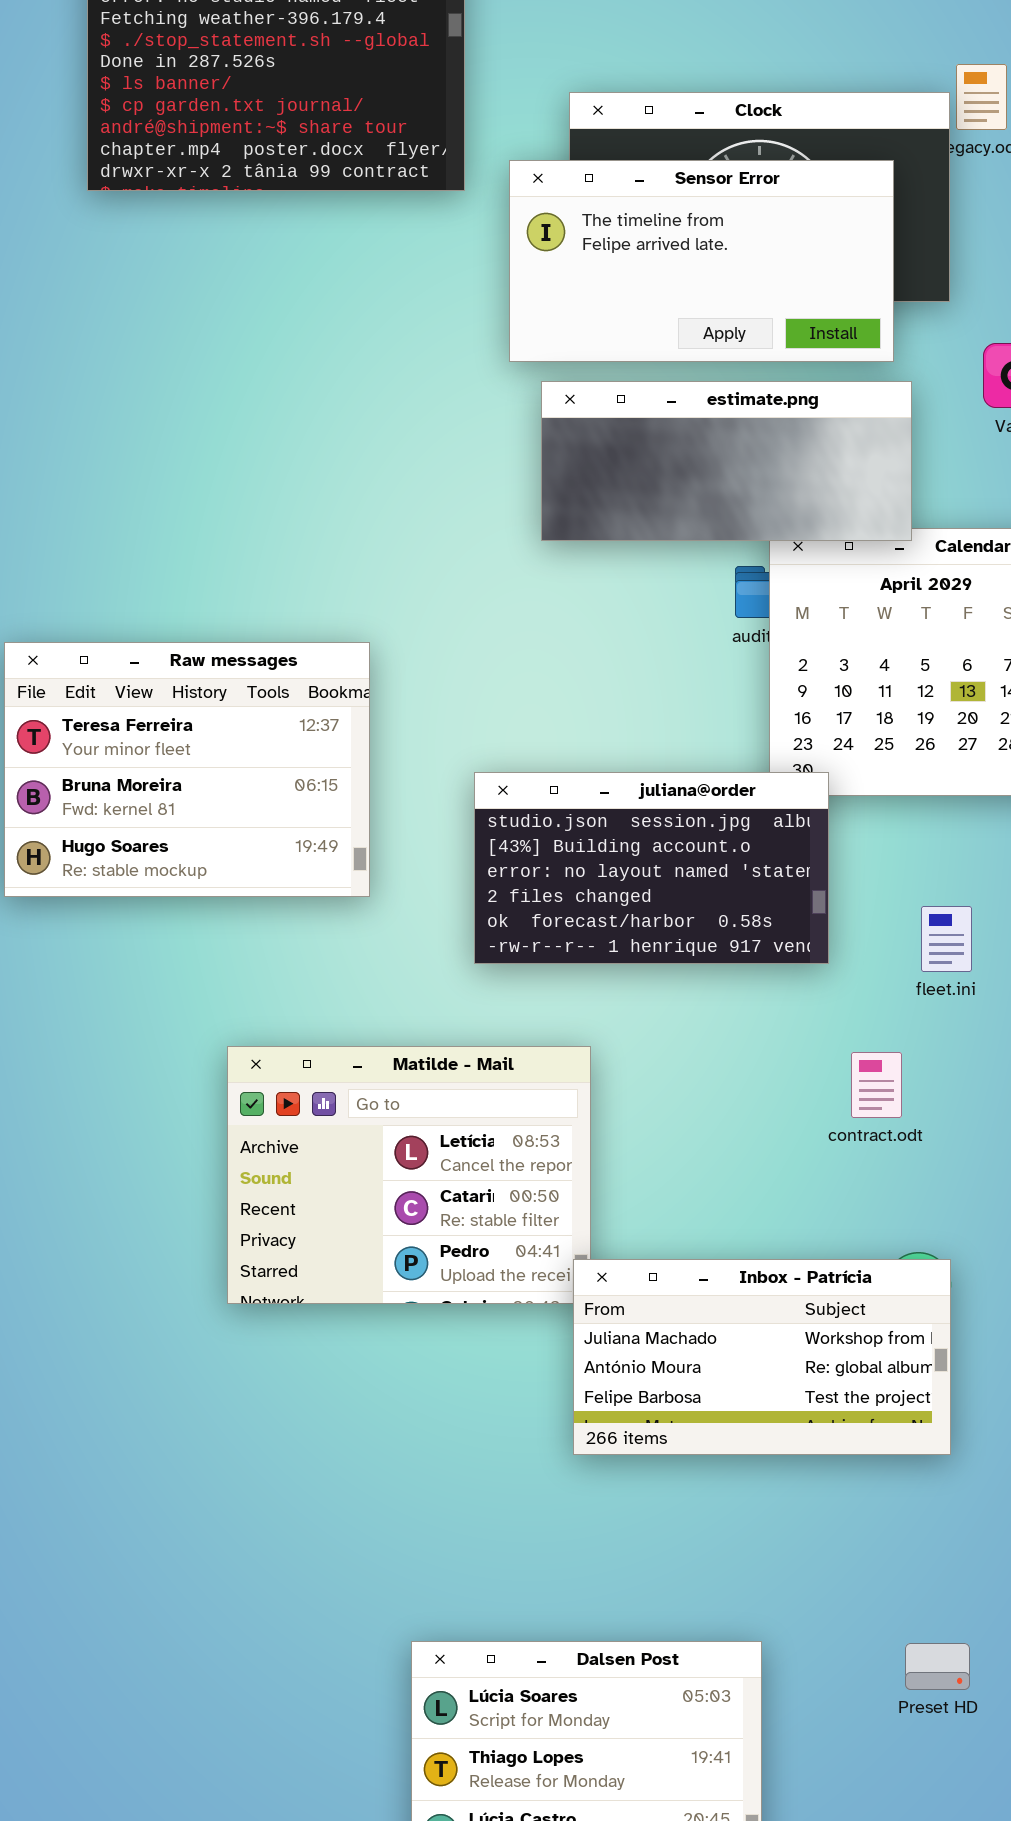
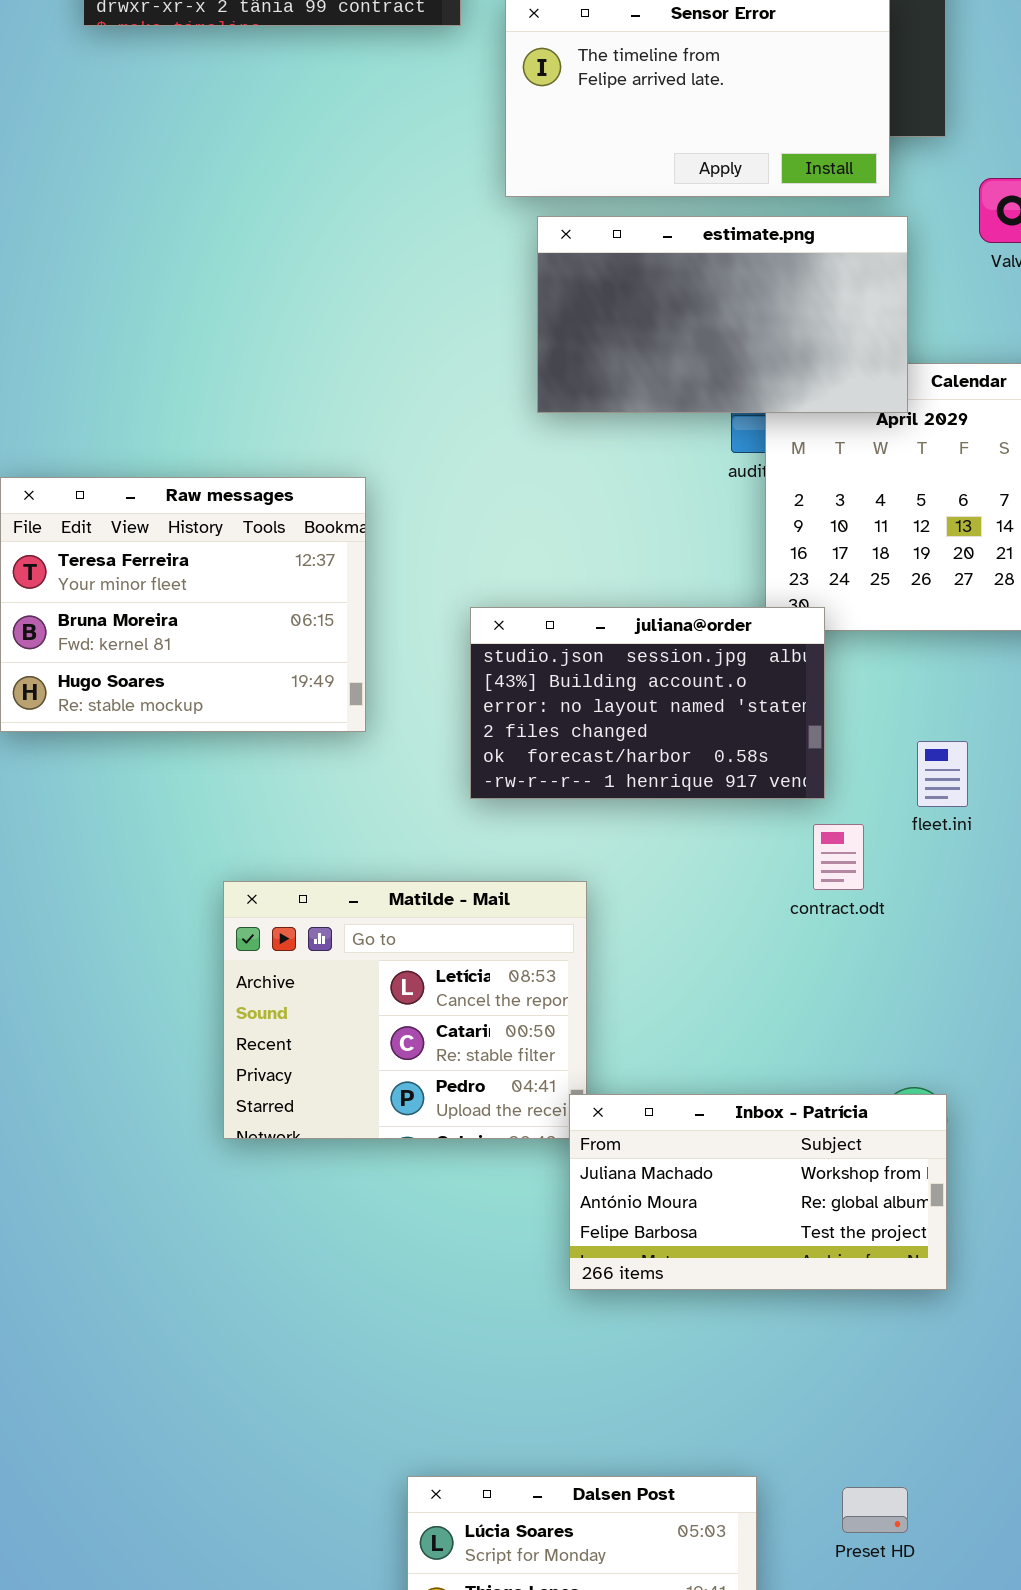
estimate.png: [541,381,912,541] -> [537,216,908,413], resized
contract.odt: [851,1052,902,1118] -> [813,824,864,890], moved
Preset HD: [905,1643,970,1690] -> [842,1487,908,1533], moved

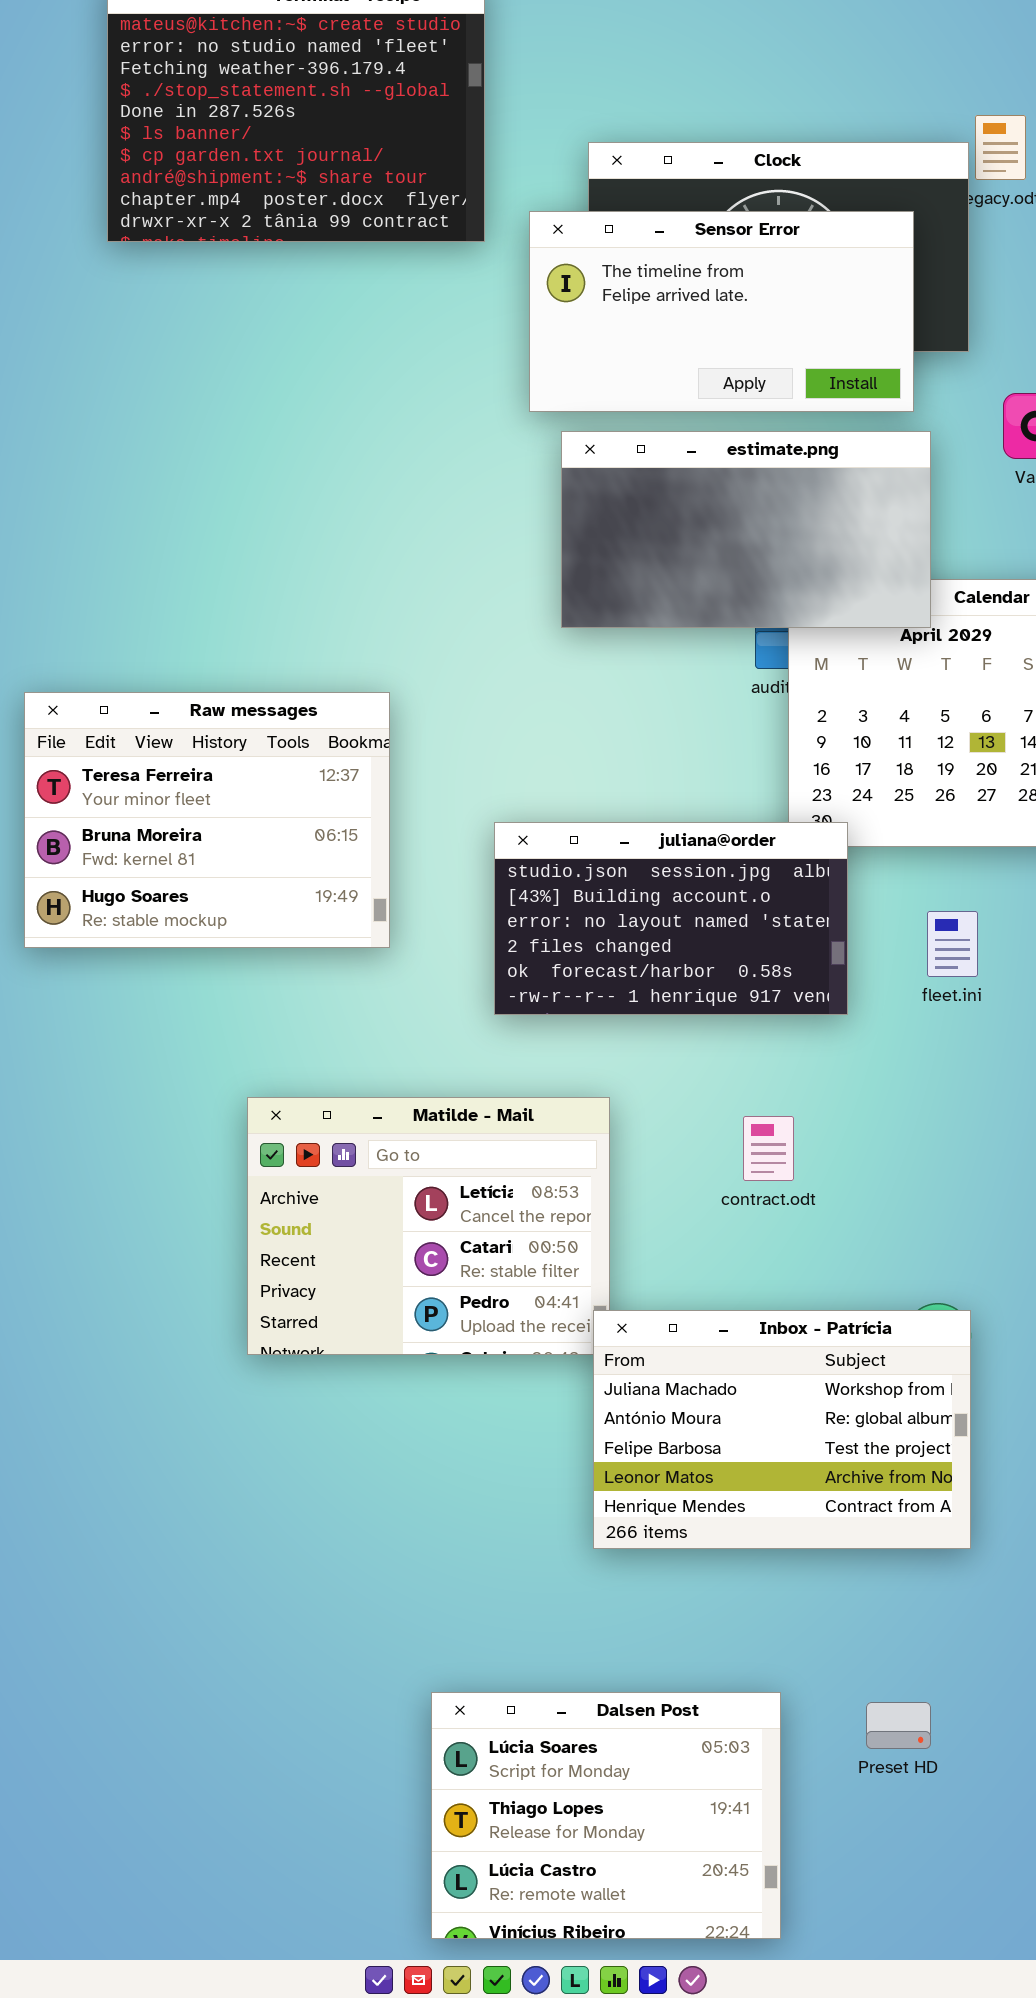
fleet.ini: [917,741,968,807] -> [927,911,978,977], moved
contract.odt: [813,824,864,890] -> [743,1116,794,1181], moved
Inbox - Patrícia: [569,1094,947,1290] -> [593,1310,971,1549], resized

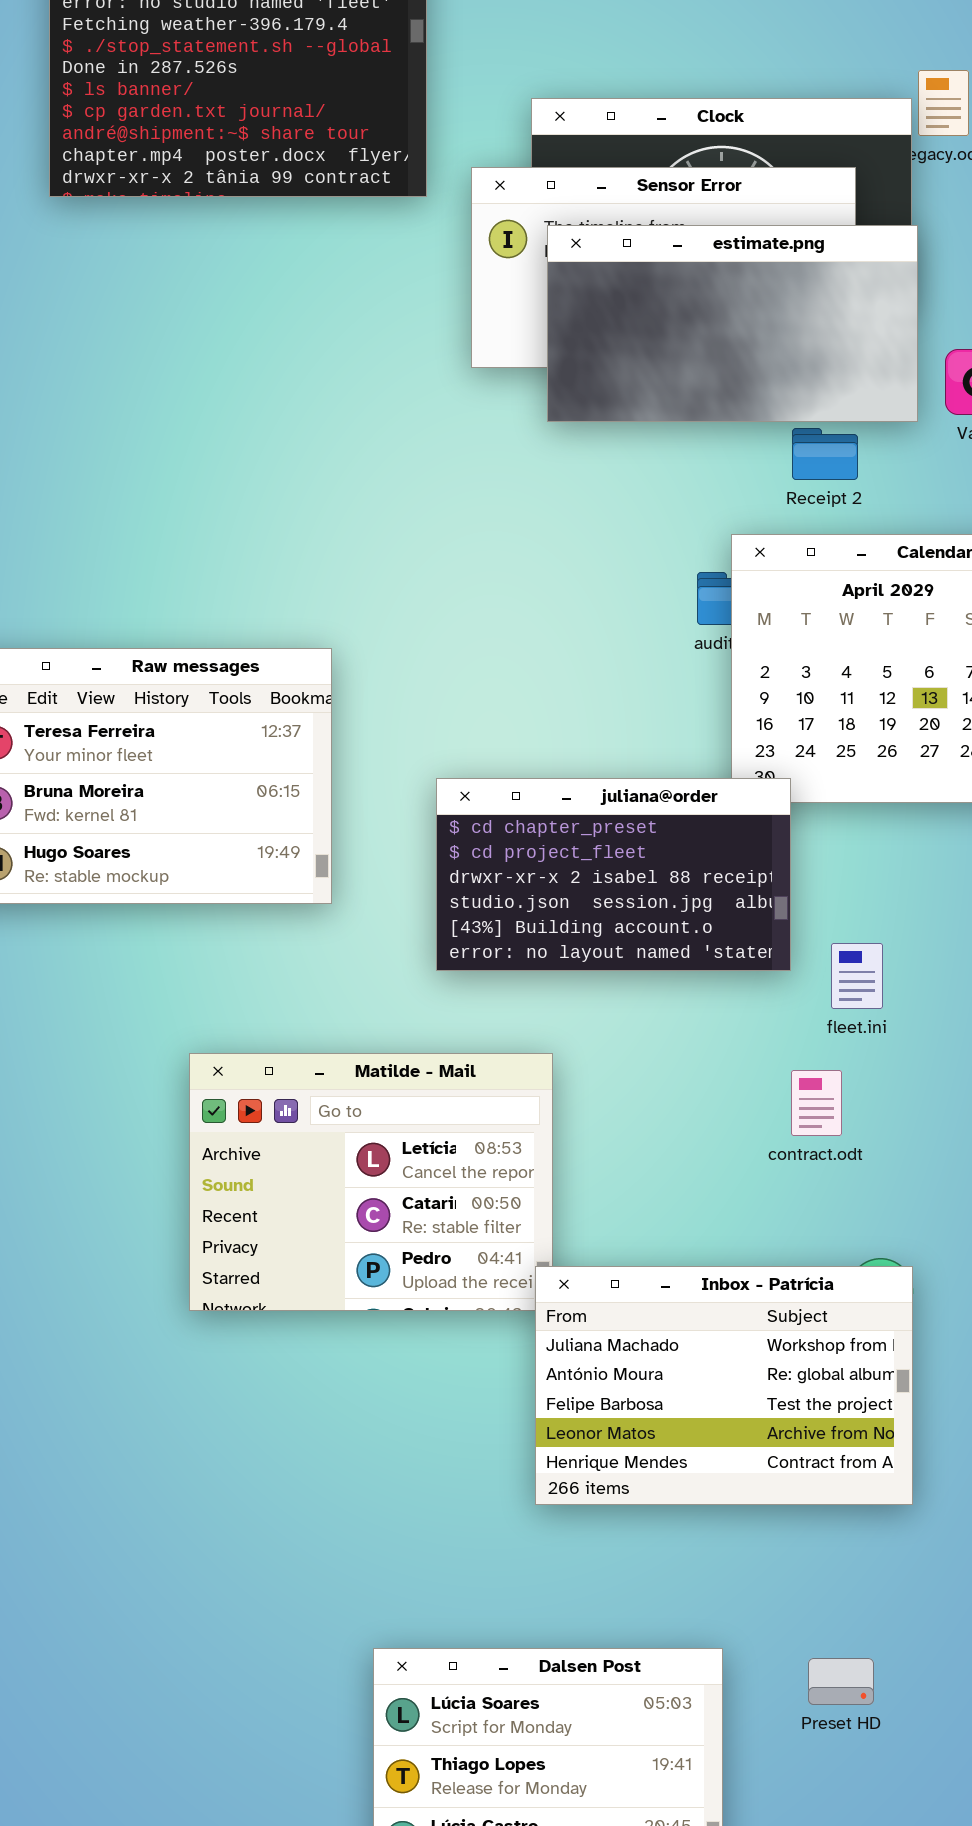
estimate.png: [561,431,931,628] -> [547,225,918,422], moved
juliana@order: [494,822,848,1015] -> [436,778,791,971], scrolled up 3 rows
fleet.ini: [927,911,978,977] -> [831,943,883,1009], moved
contract.odt: [743,1116,794,1181] -> [791,1070,842,1136], moved

